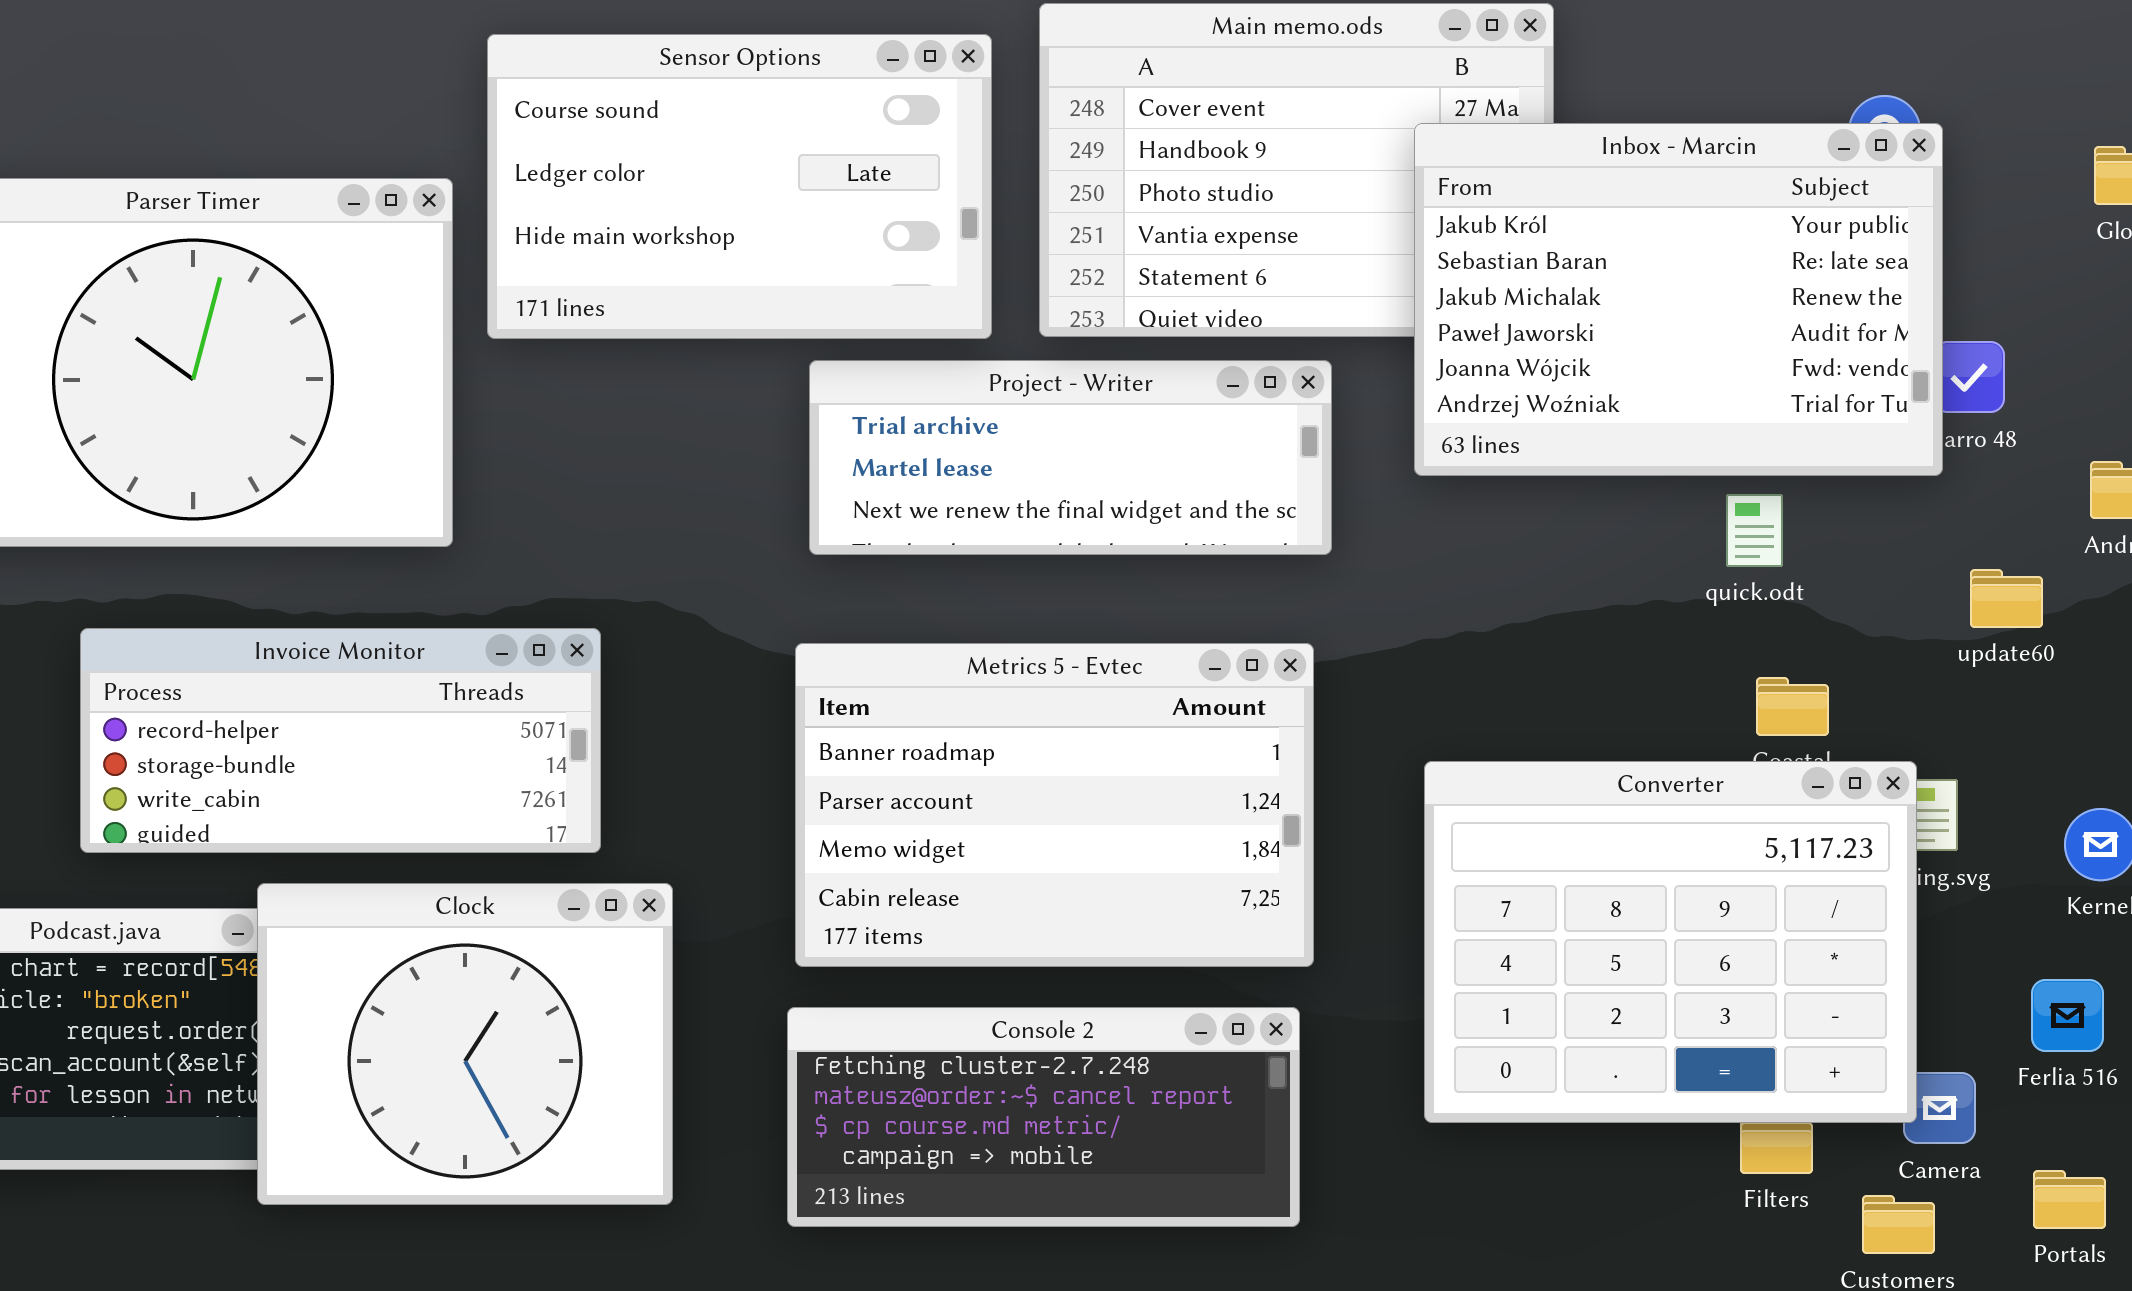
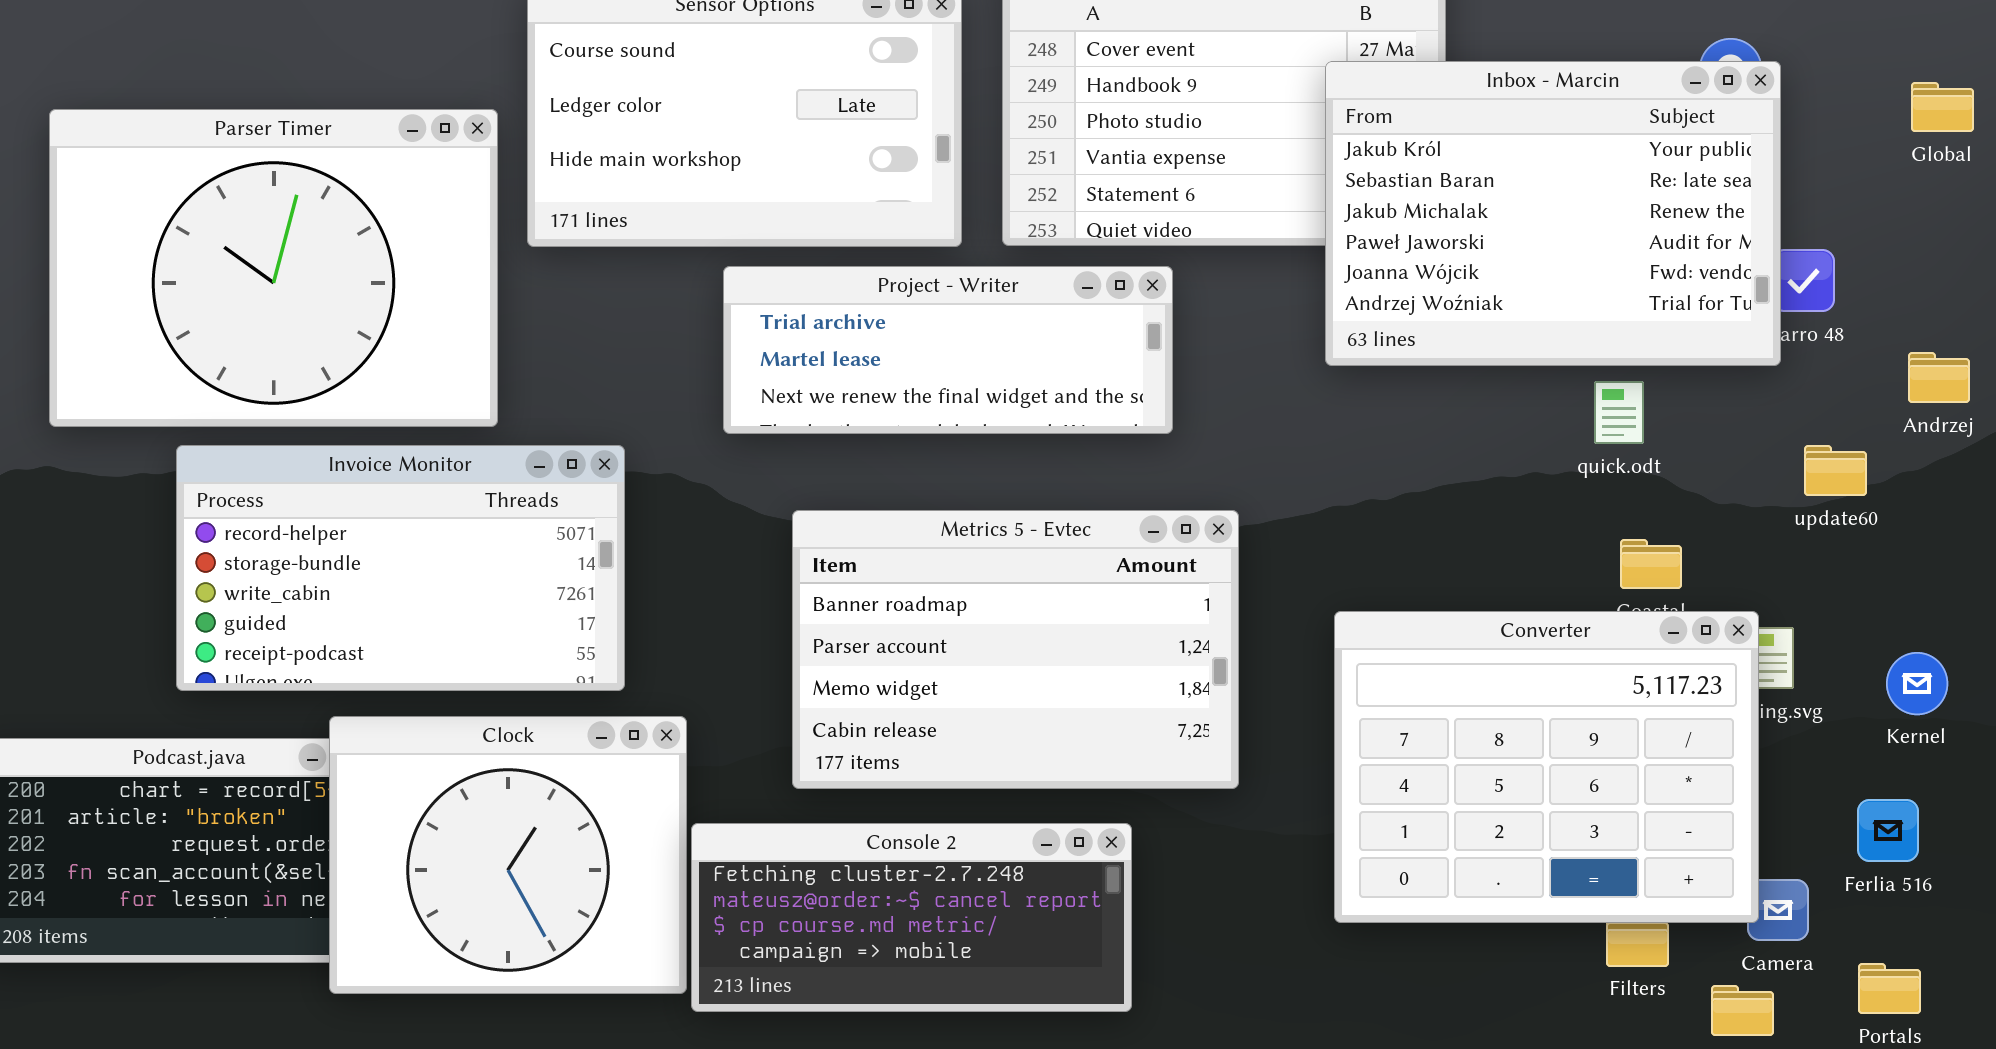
Project - Writer: [809,360,1332,555] -> [723,266,1173,434], moved
Invoice Monitor: [80,628,601,853] -> [176,445,625,691], resized
Console 2: [787,1007,1300,1227] -> [691,823,1132,1012], moved

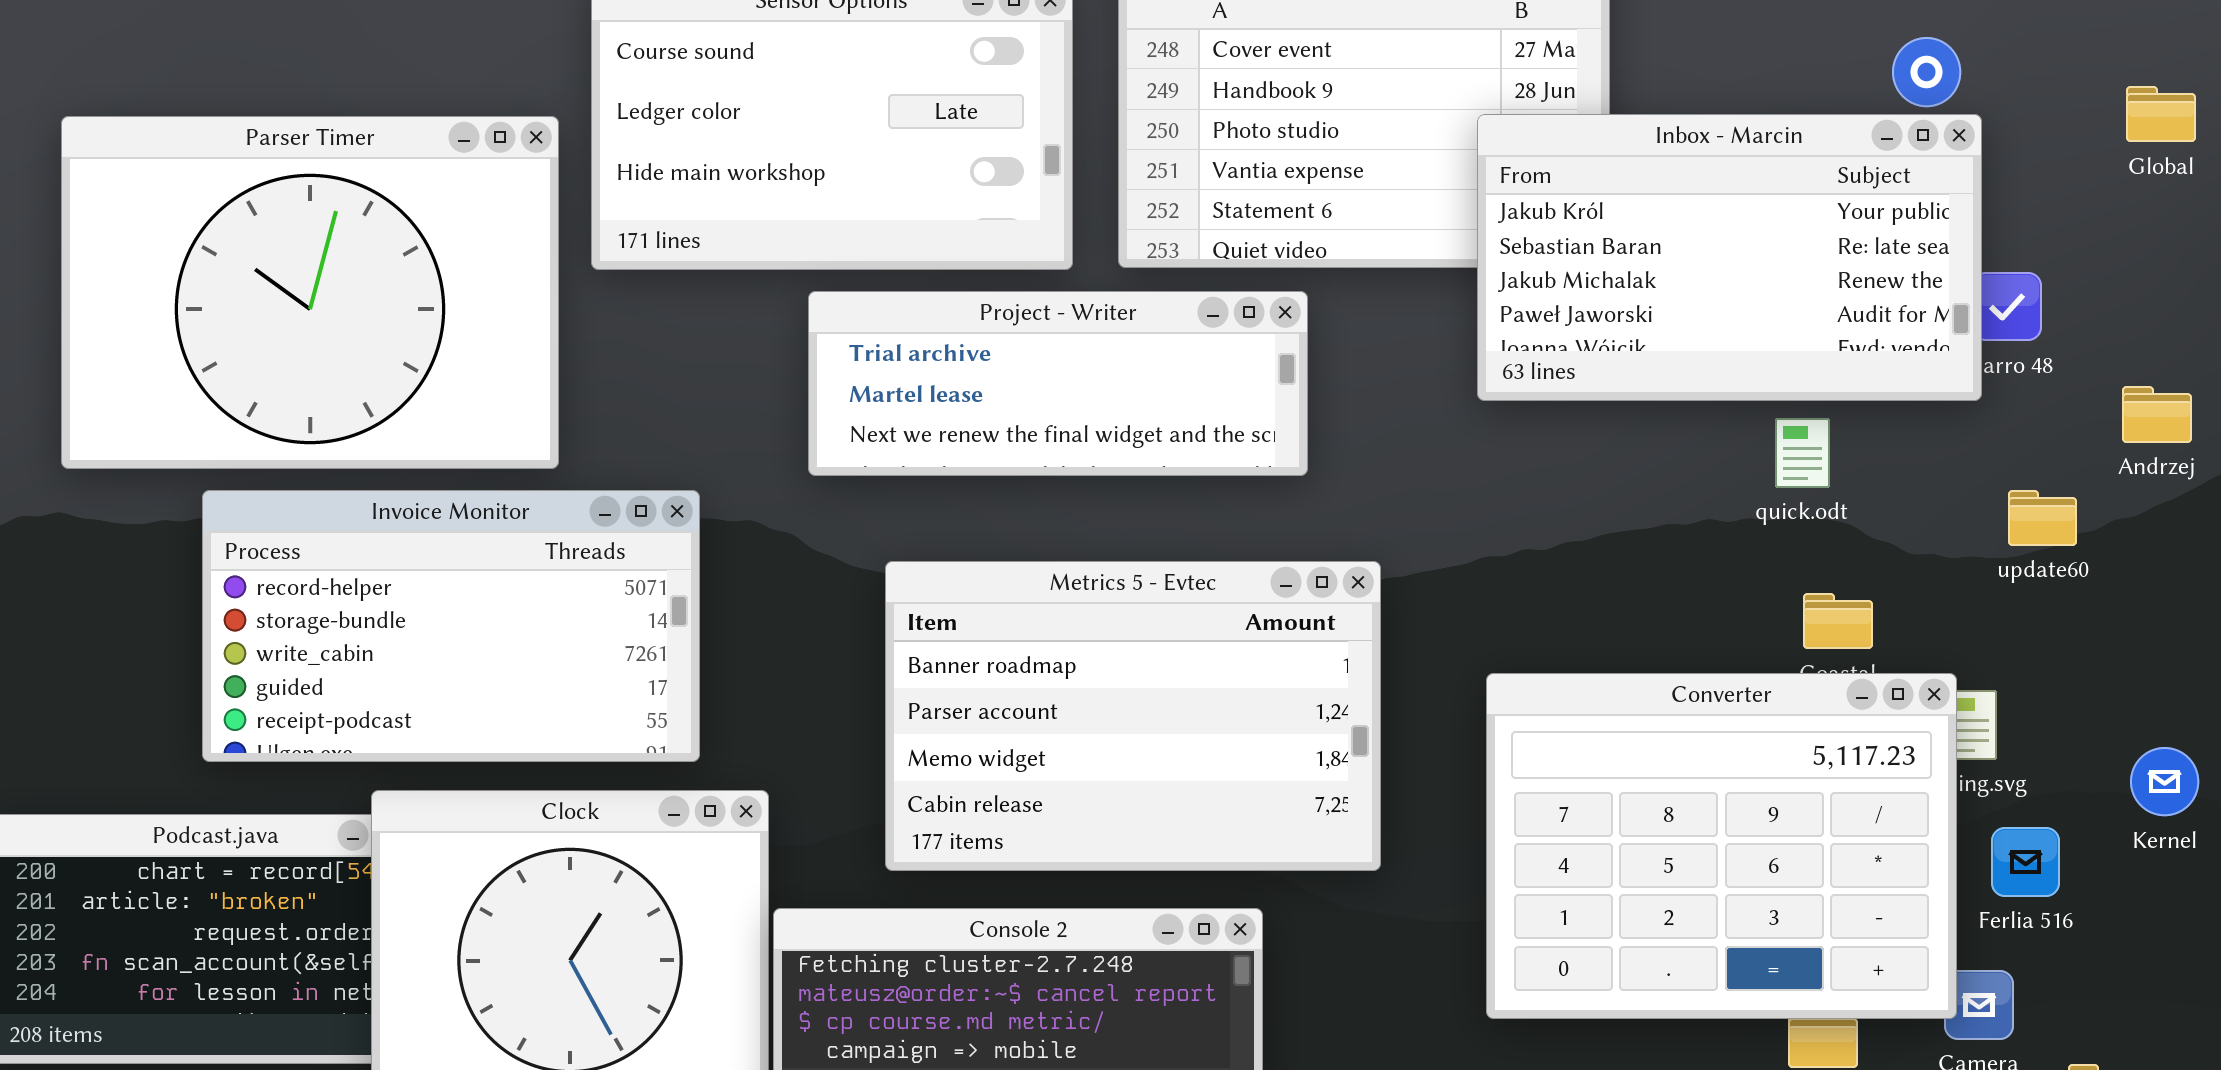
Inbox - Marcin: [1325,61,1781,366] -> [1477,114,1982,401], resized
Kernel: [1886,652,1948,715] -> [2130,747,2199,816], moved
Ferlia 516: [1857,799,1919,862] -> [1991,827,2060,897], moved

